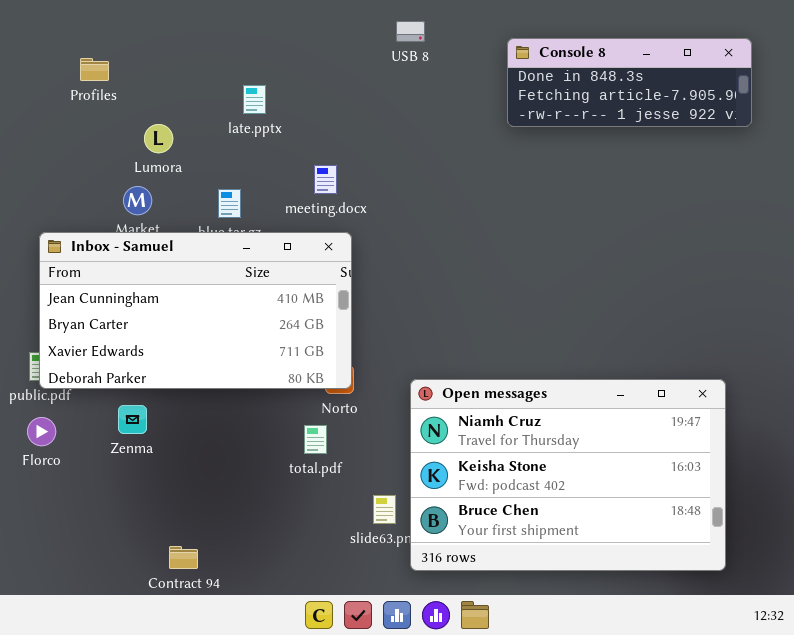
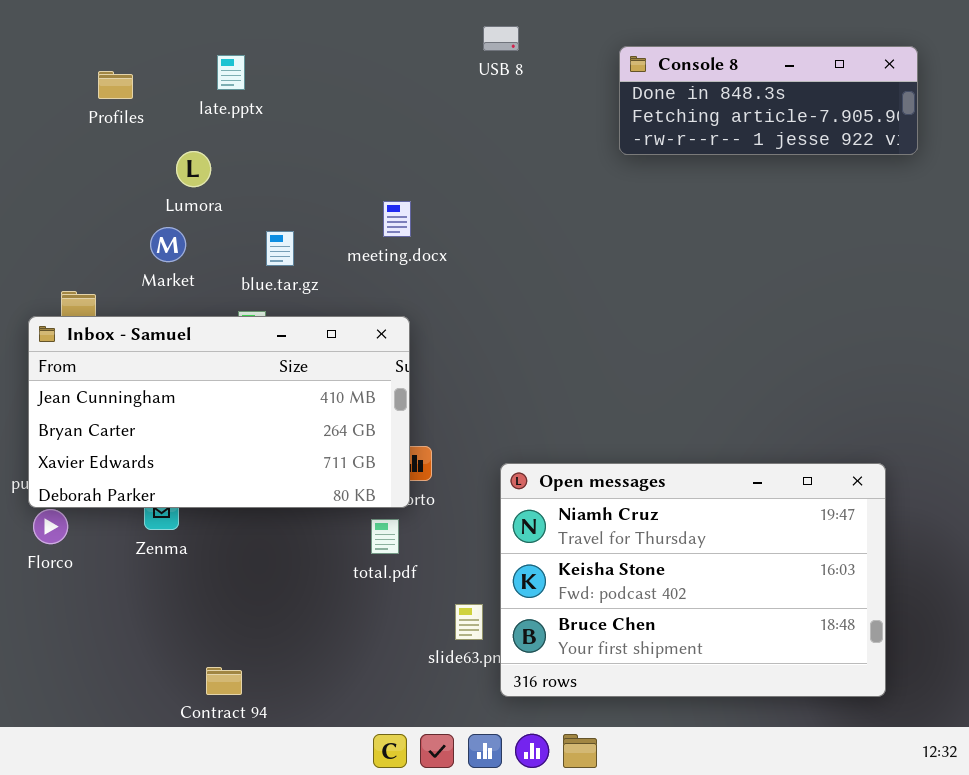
late.pptx: [243,85,266,114] -> [217,55,245,90], moved
Inbox - Samuel: [39,232,352,389] -> [28,316,410,508], moved

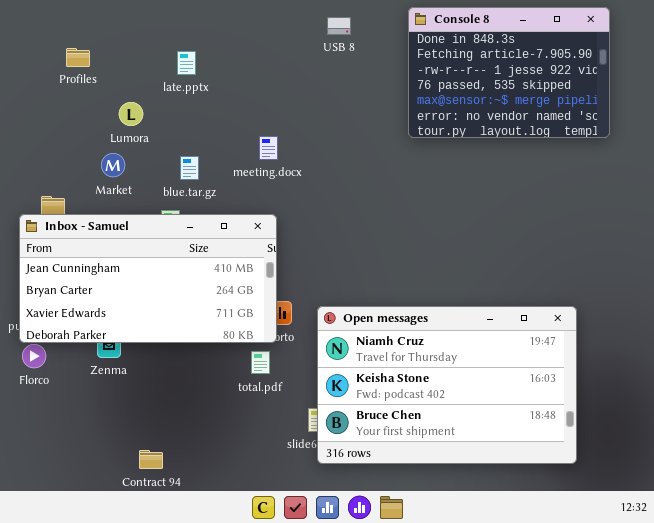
Console 8: [619,46,918,155] -> [408,7,610,138], moved, resized
late.pptx: [217,55,245,90] -> [177,51,196,75], moved
Open messages: [500,463,886,697] -> [317,306,577,464], moved

